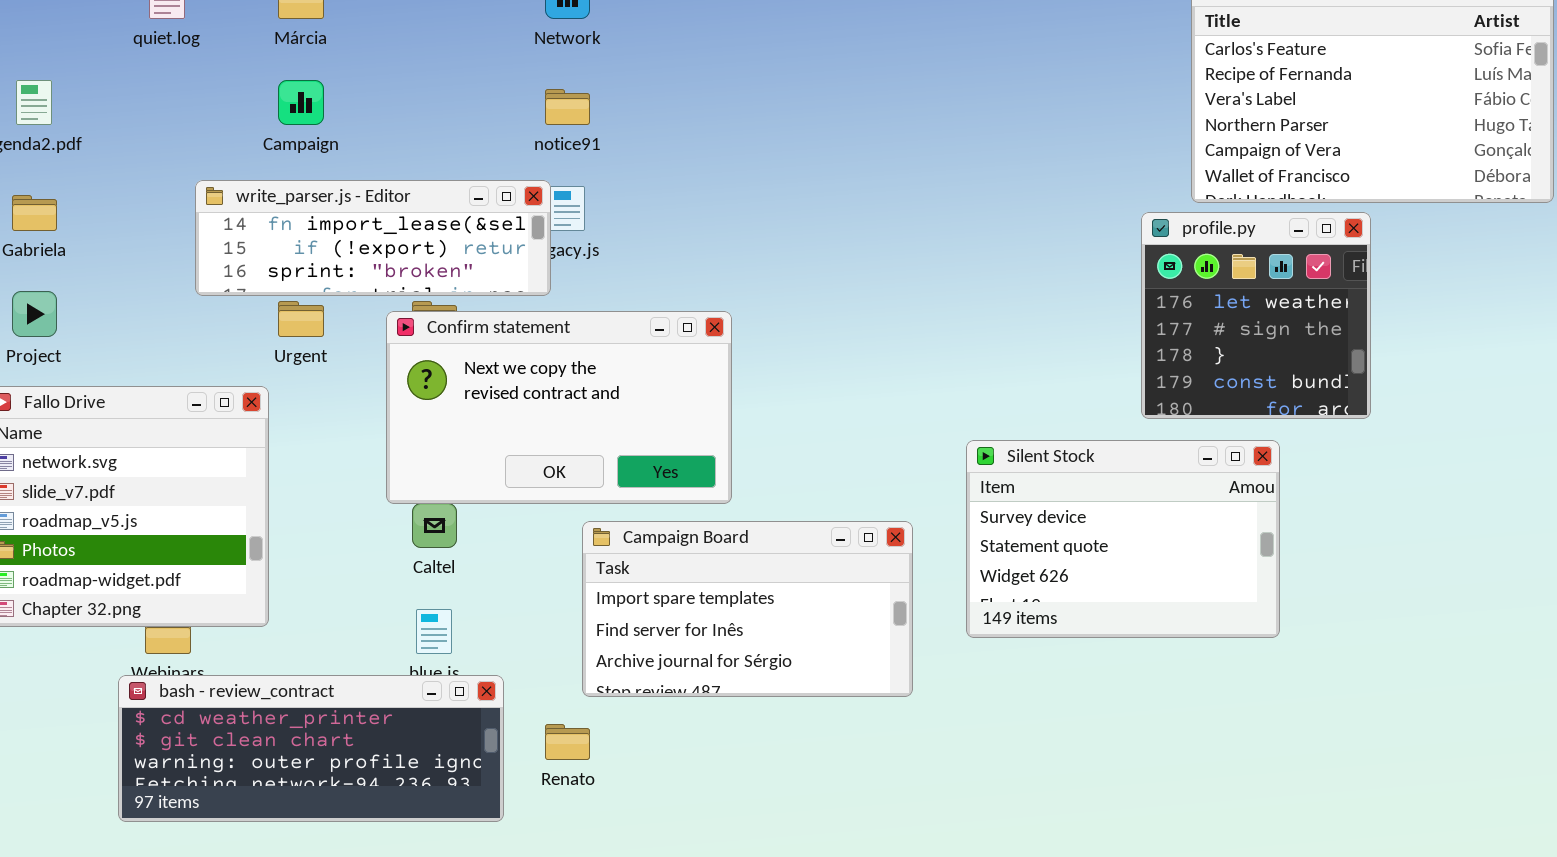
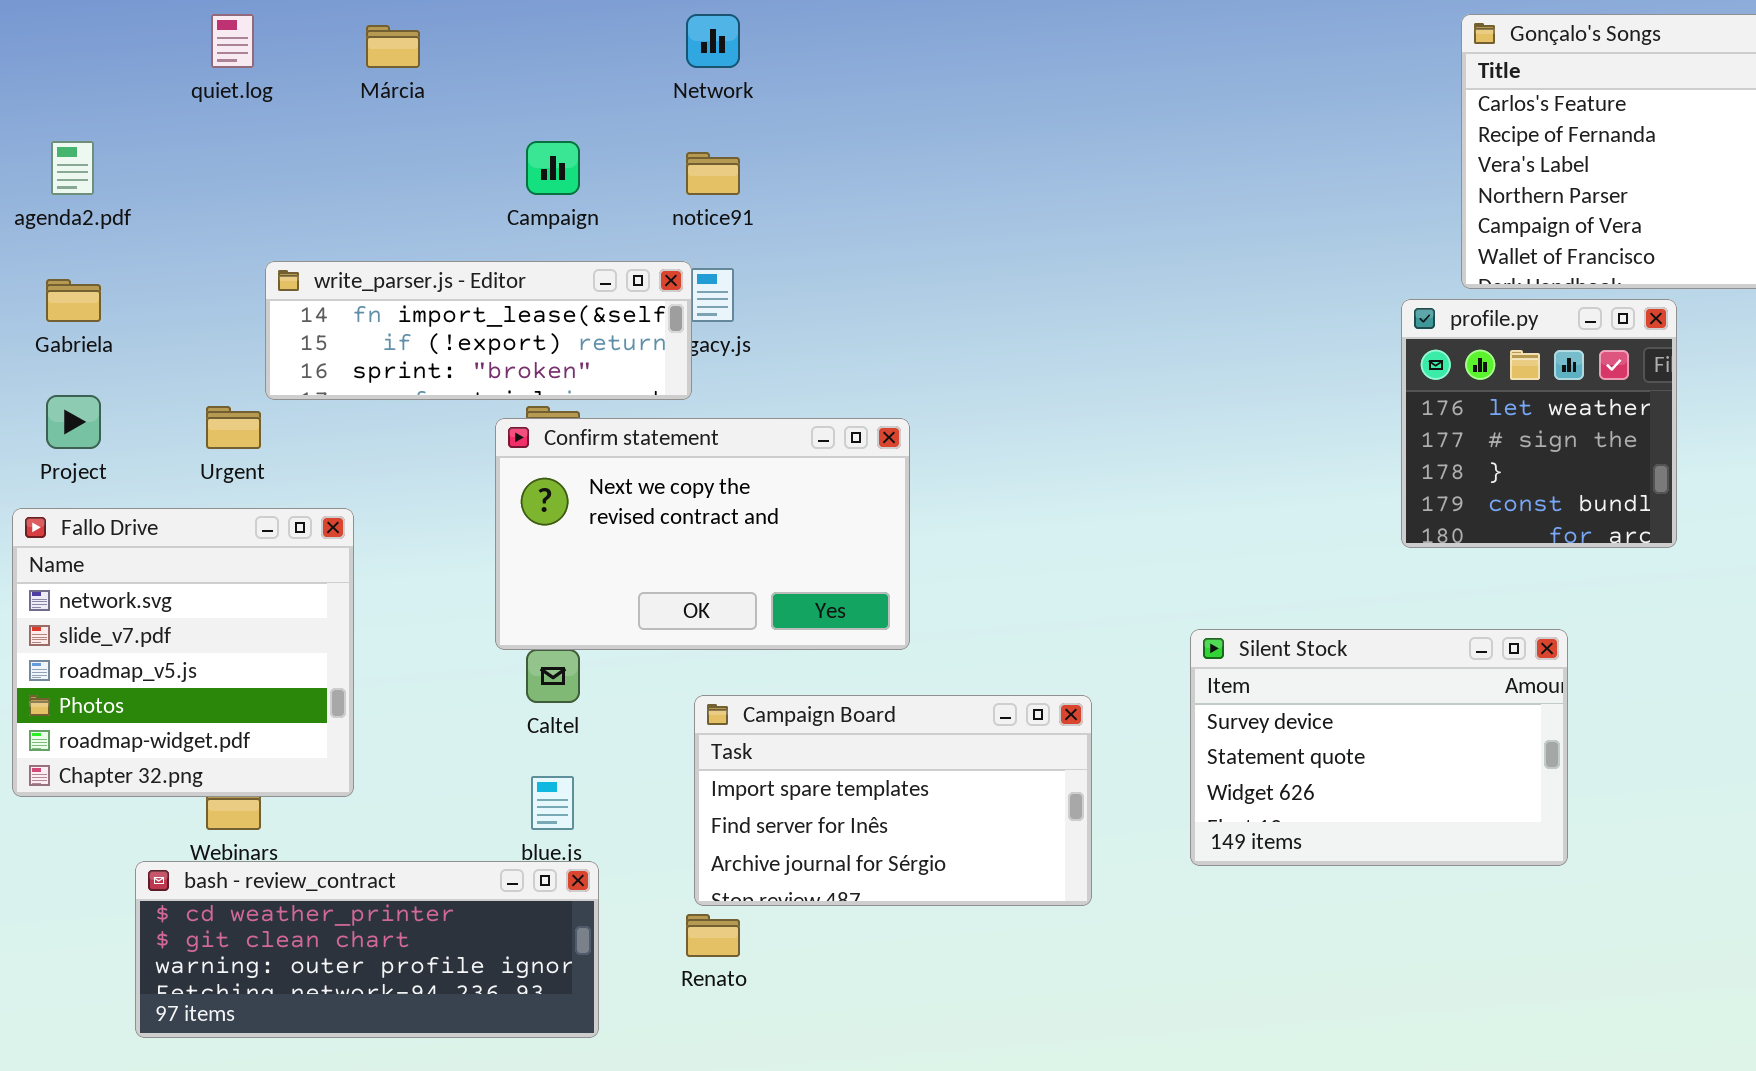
Campaign: [278,80,324,125] -> [526,141,580,195], moved
Urgent: [278,301,324,337] -> [206,406,261,449], moved
Silent Stock: [966,440,1280,638] -> [1190,629,1568,866], moved
Campaign Board: [582,521,913,697] -> [694,695,1092,906], moved
bash - review_contract: [118,675,504,822] -> [135,861,599,1038], moved

